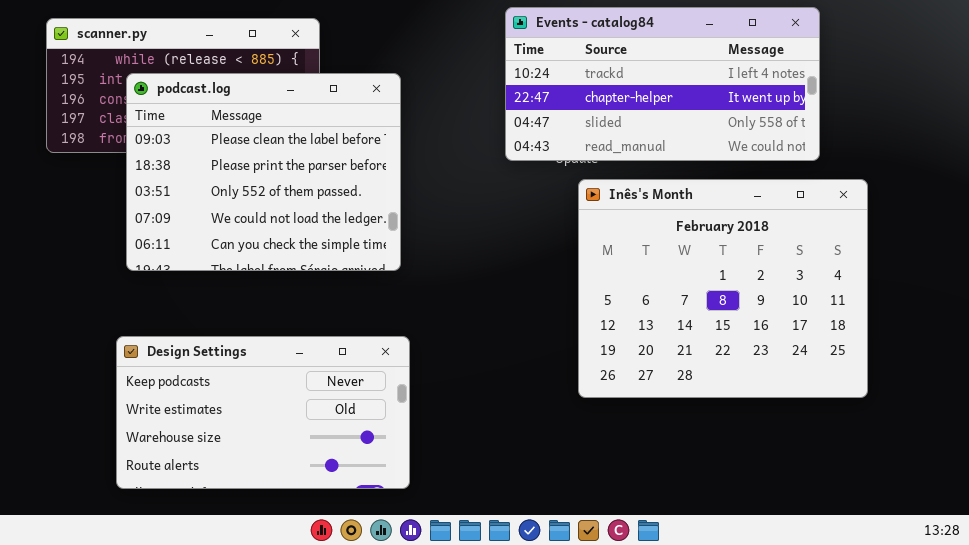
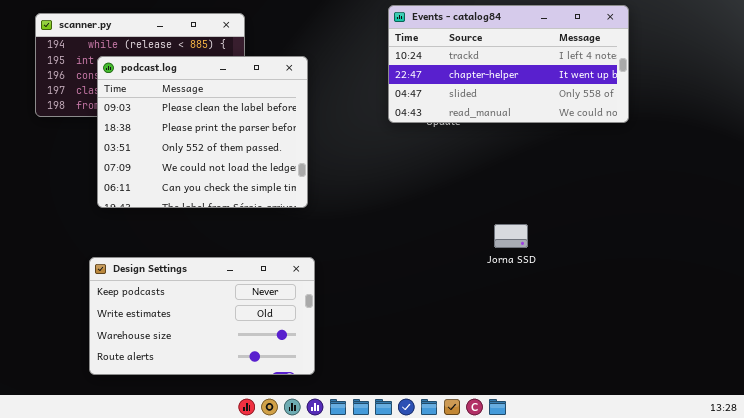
Inês's Month: [578,179,868,398] -> none, closed

